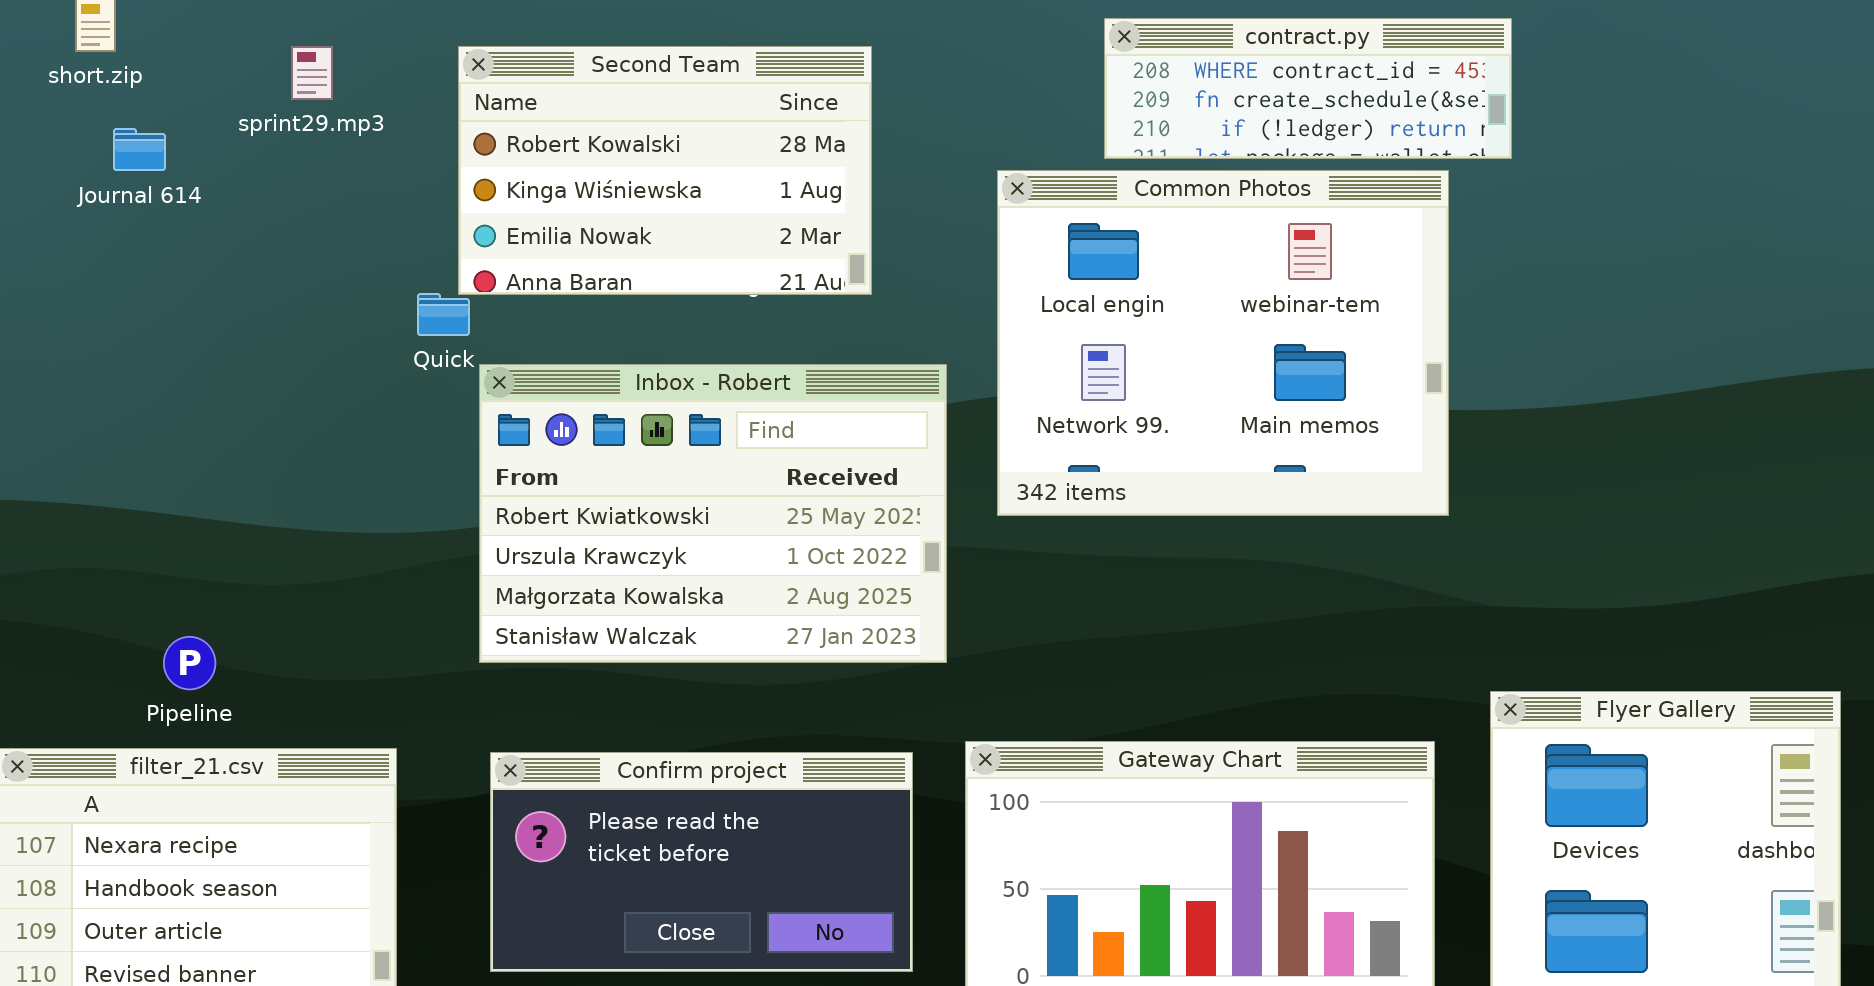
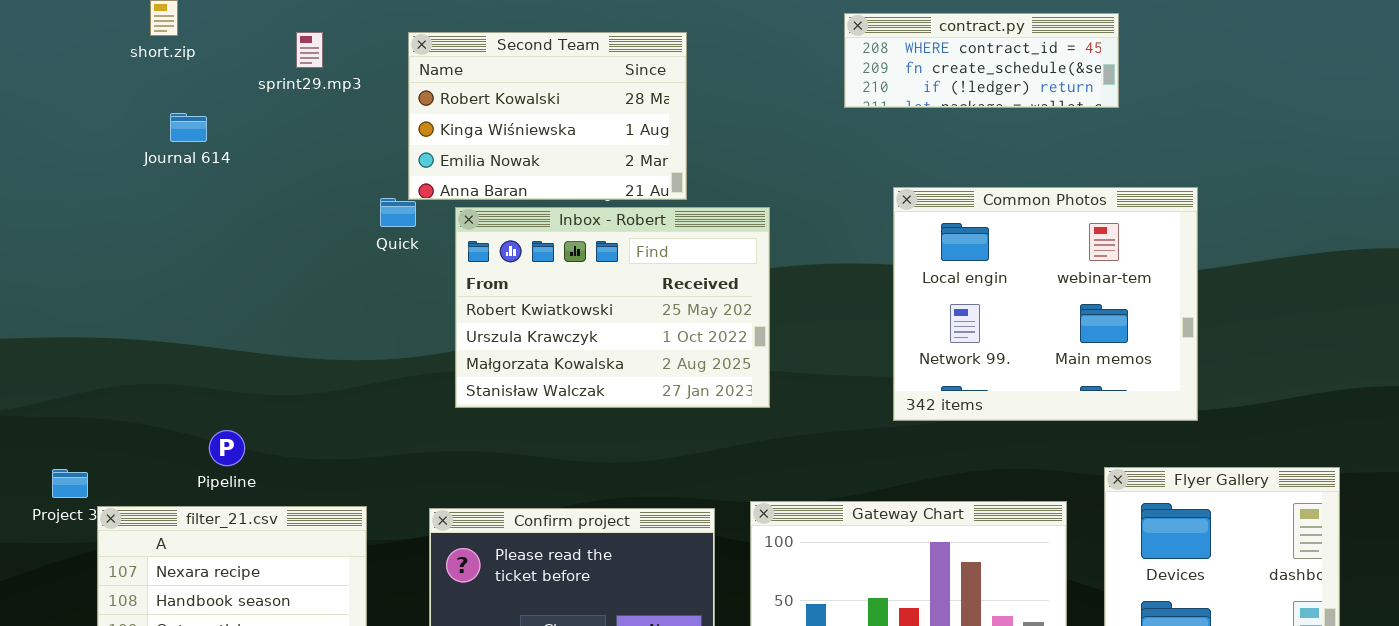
Journal 614: [113,128,166,171] -> [170,113,207,142], moved
Common Photos: [997,170,1449,516] -> [893,187,1198,421], moved
Inbox - Robert: [479,364,947,663] -> [455,207,770,408], moved

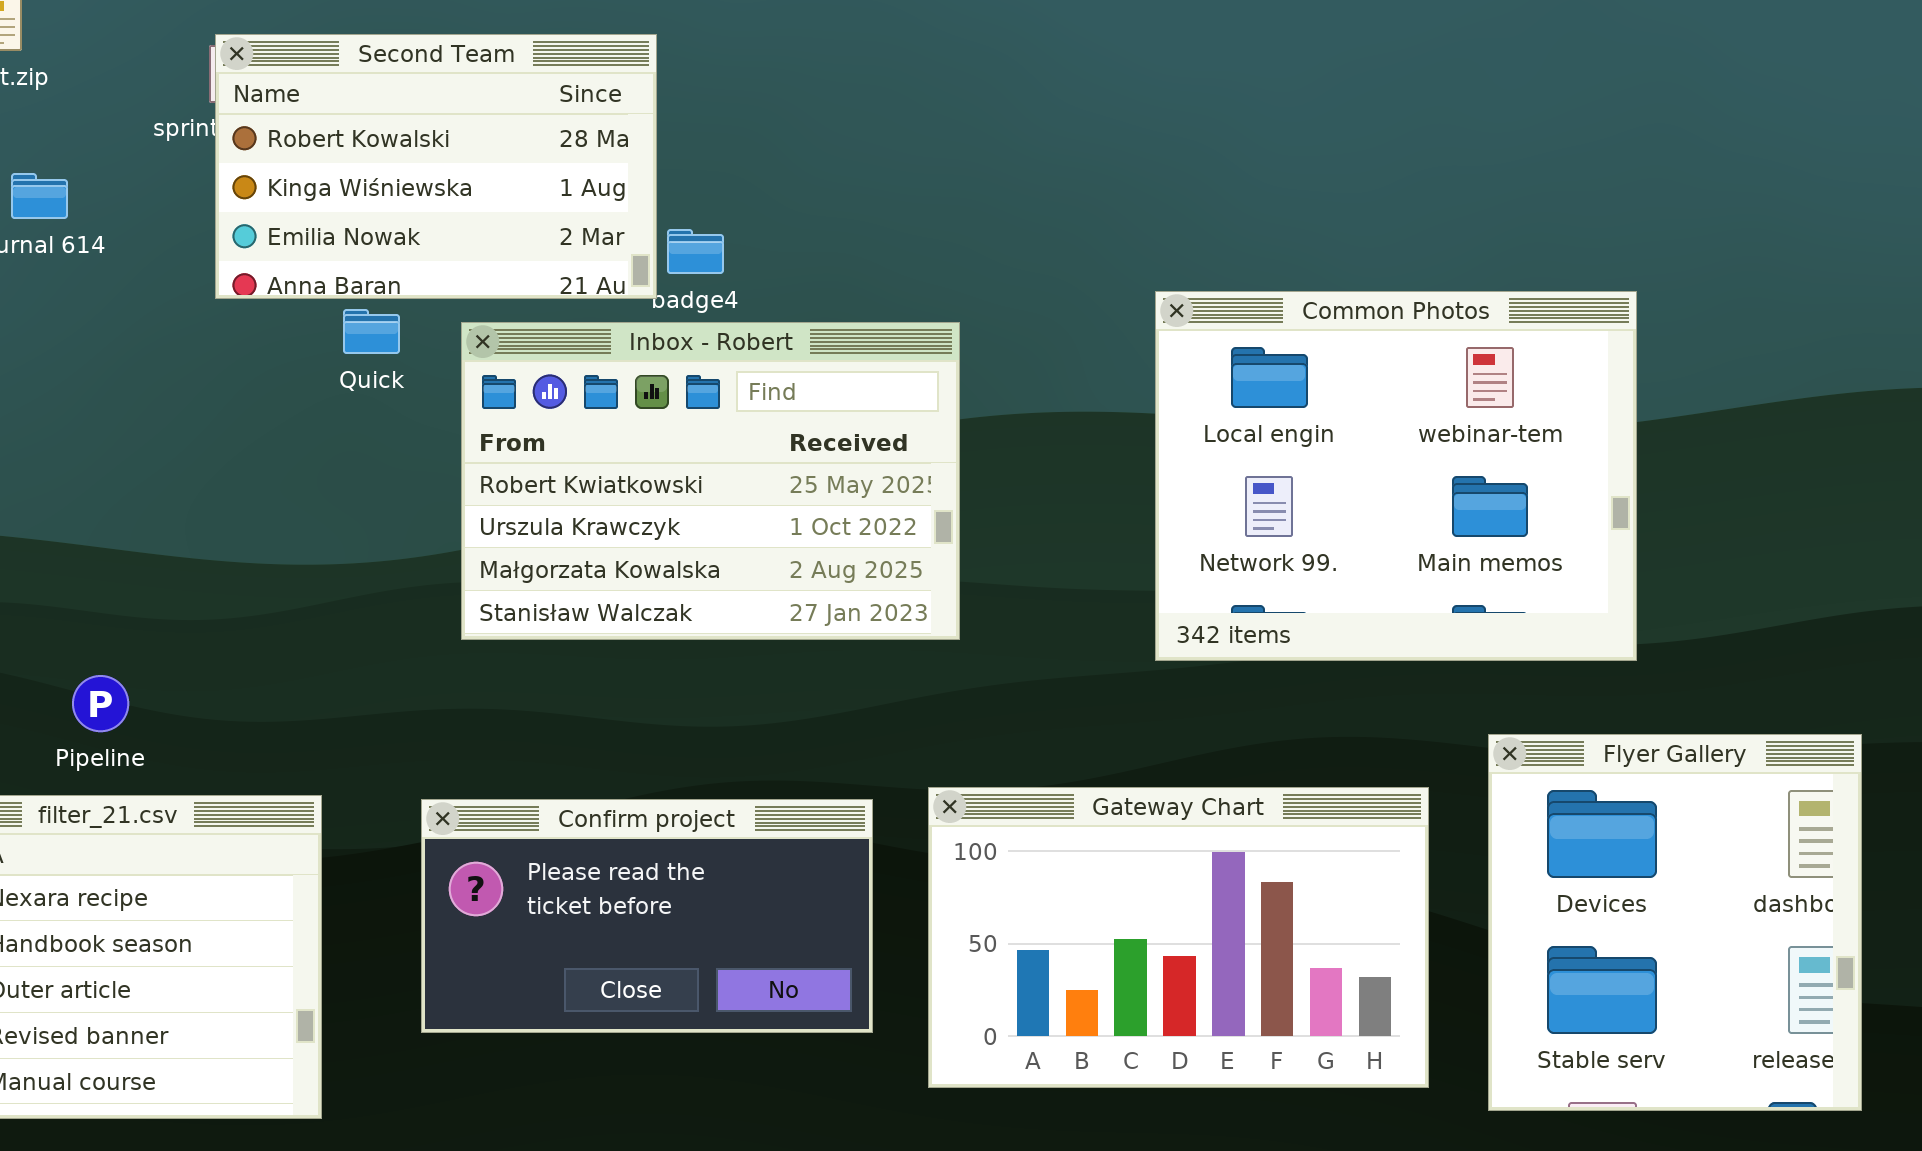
contract.py: [844,13,1119,108] -> none, closed
Second Team: [408,32,687,200] -> [215,34,657,299], moved

